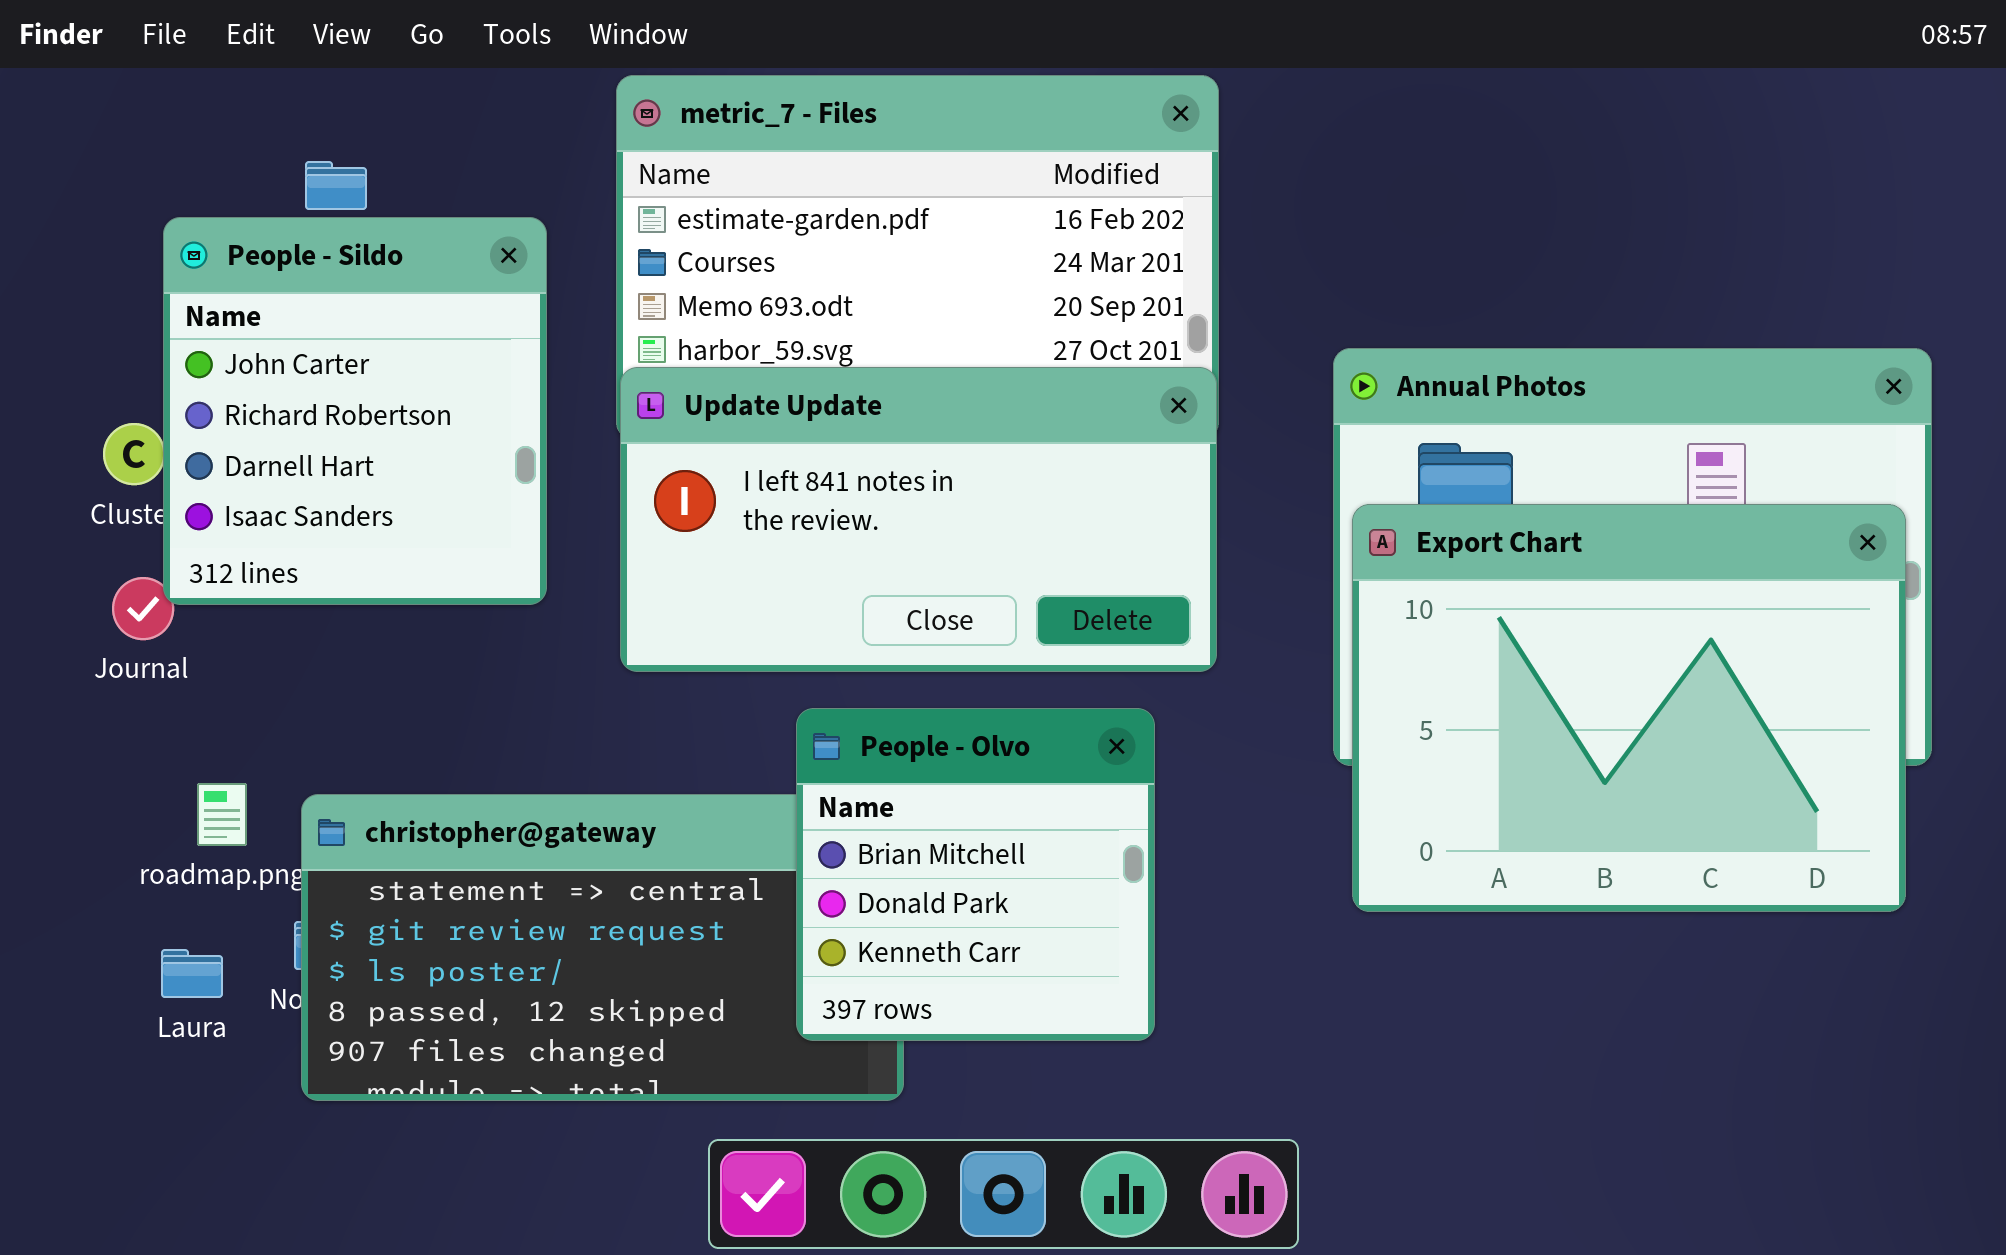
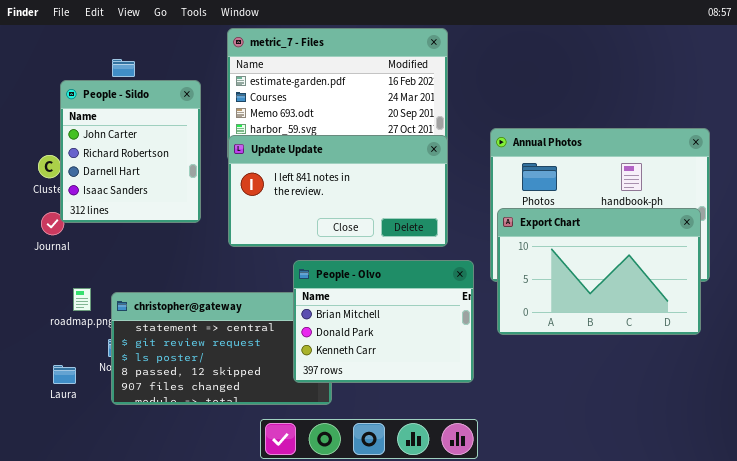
Export Chart: [1352,504,1906,912] -> [497,208,701,335], resized
People - Olvo: [796,708,1155,1041] -> [293,260,474,383], resized
Laura: [161,949,223,998] -> [53,365,76,384], moved

